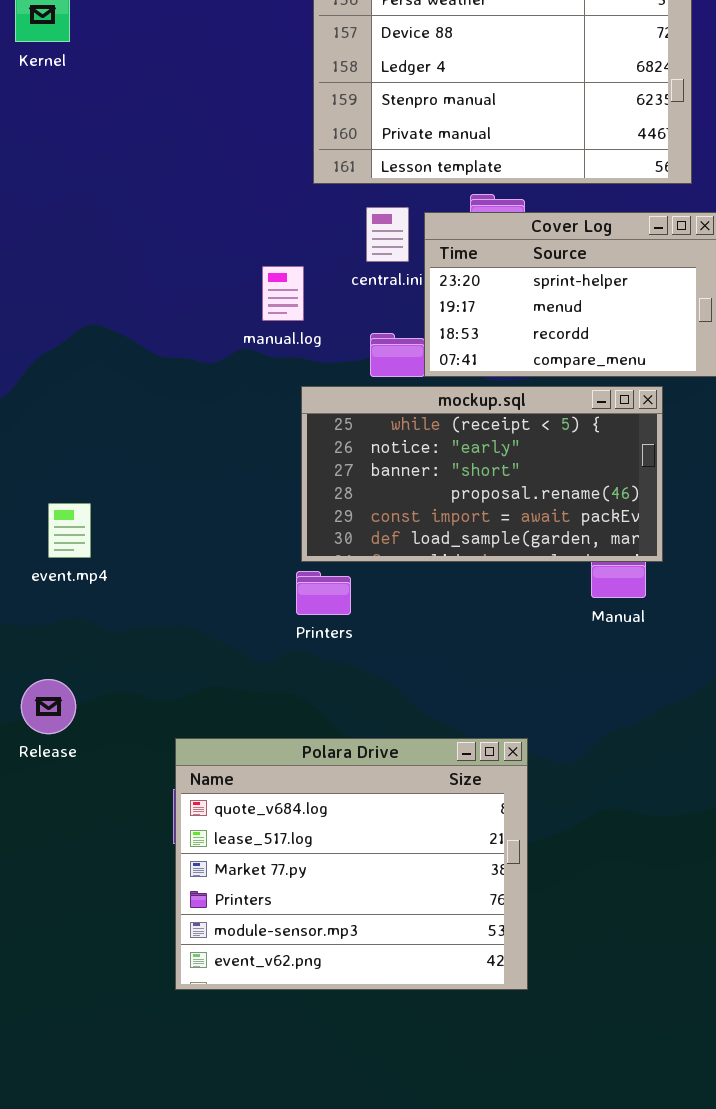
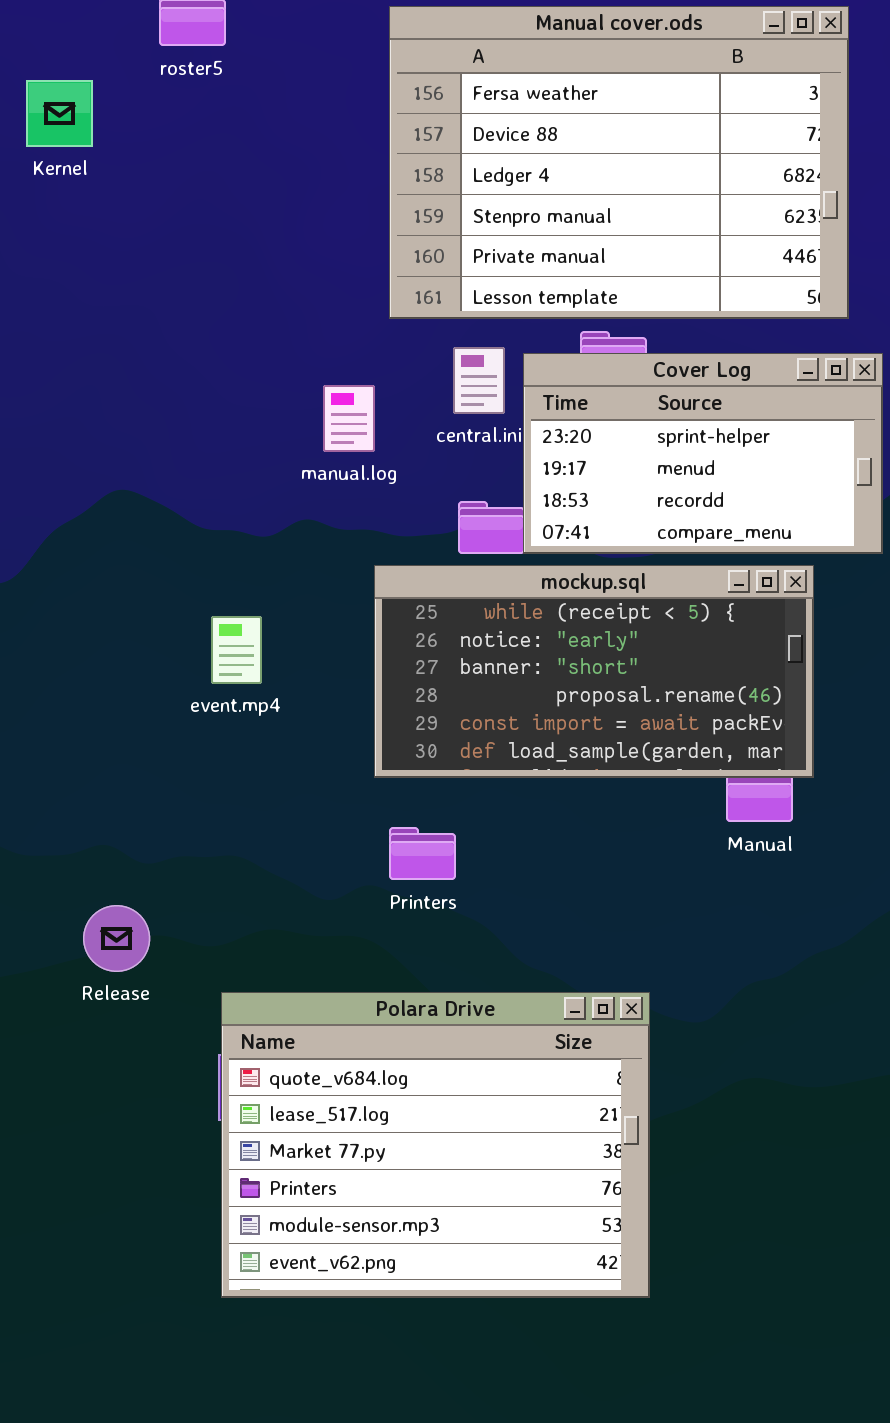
manual.log: [262,266,304,321] -> [323,385,375,452], moved
event.mp4: [48,503,91,558] -> [211,616,262,684], moved
Printers: [296,571,351,615] -> [389,827,456,880], moved
Release: [21,679,76,734] -> [83,905,150,972], moved

